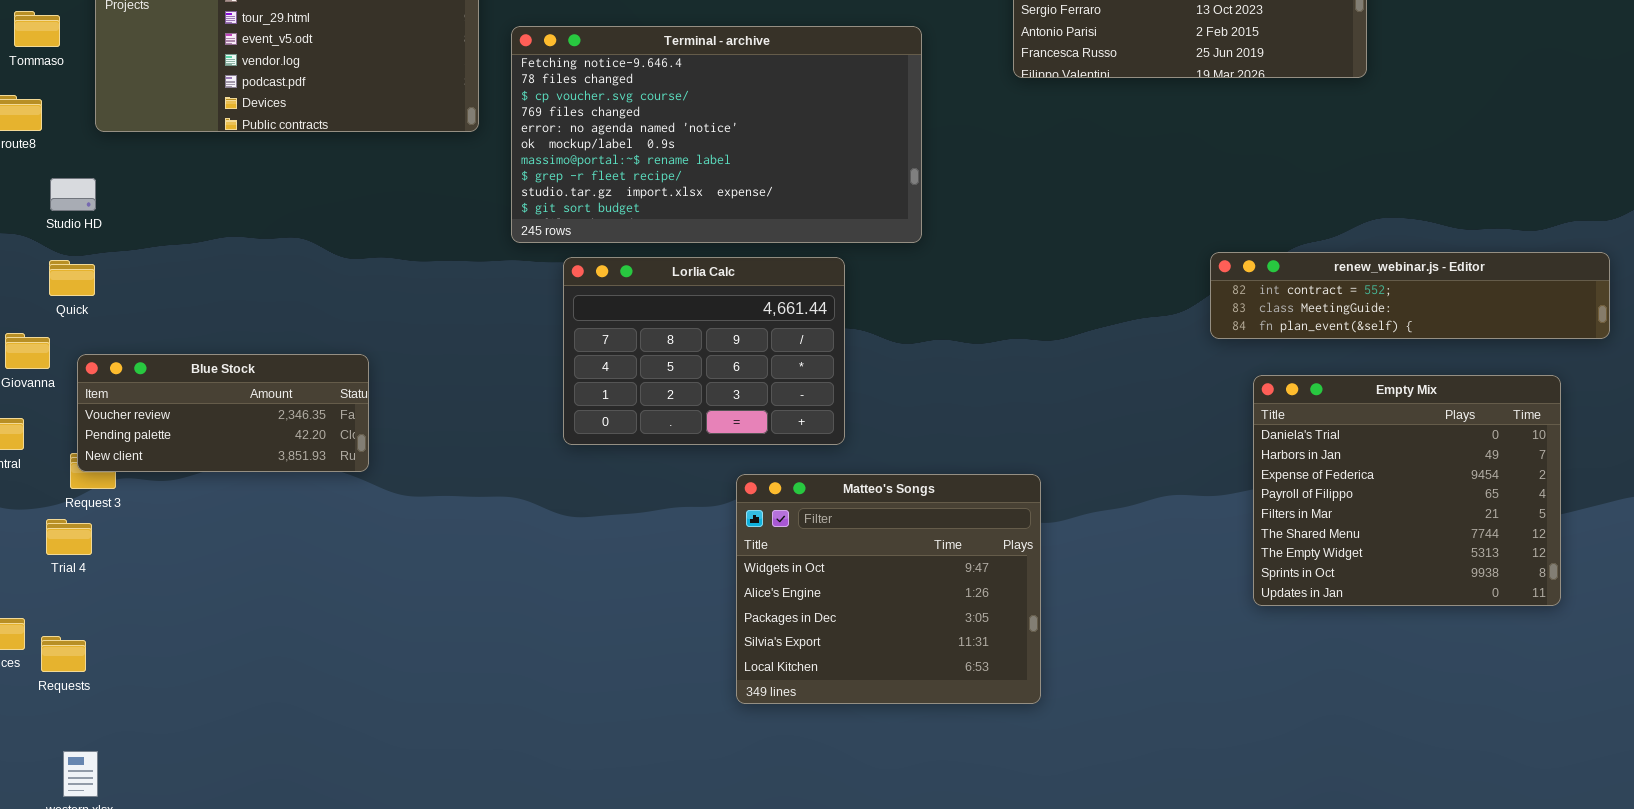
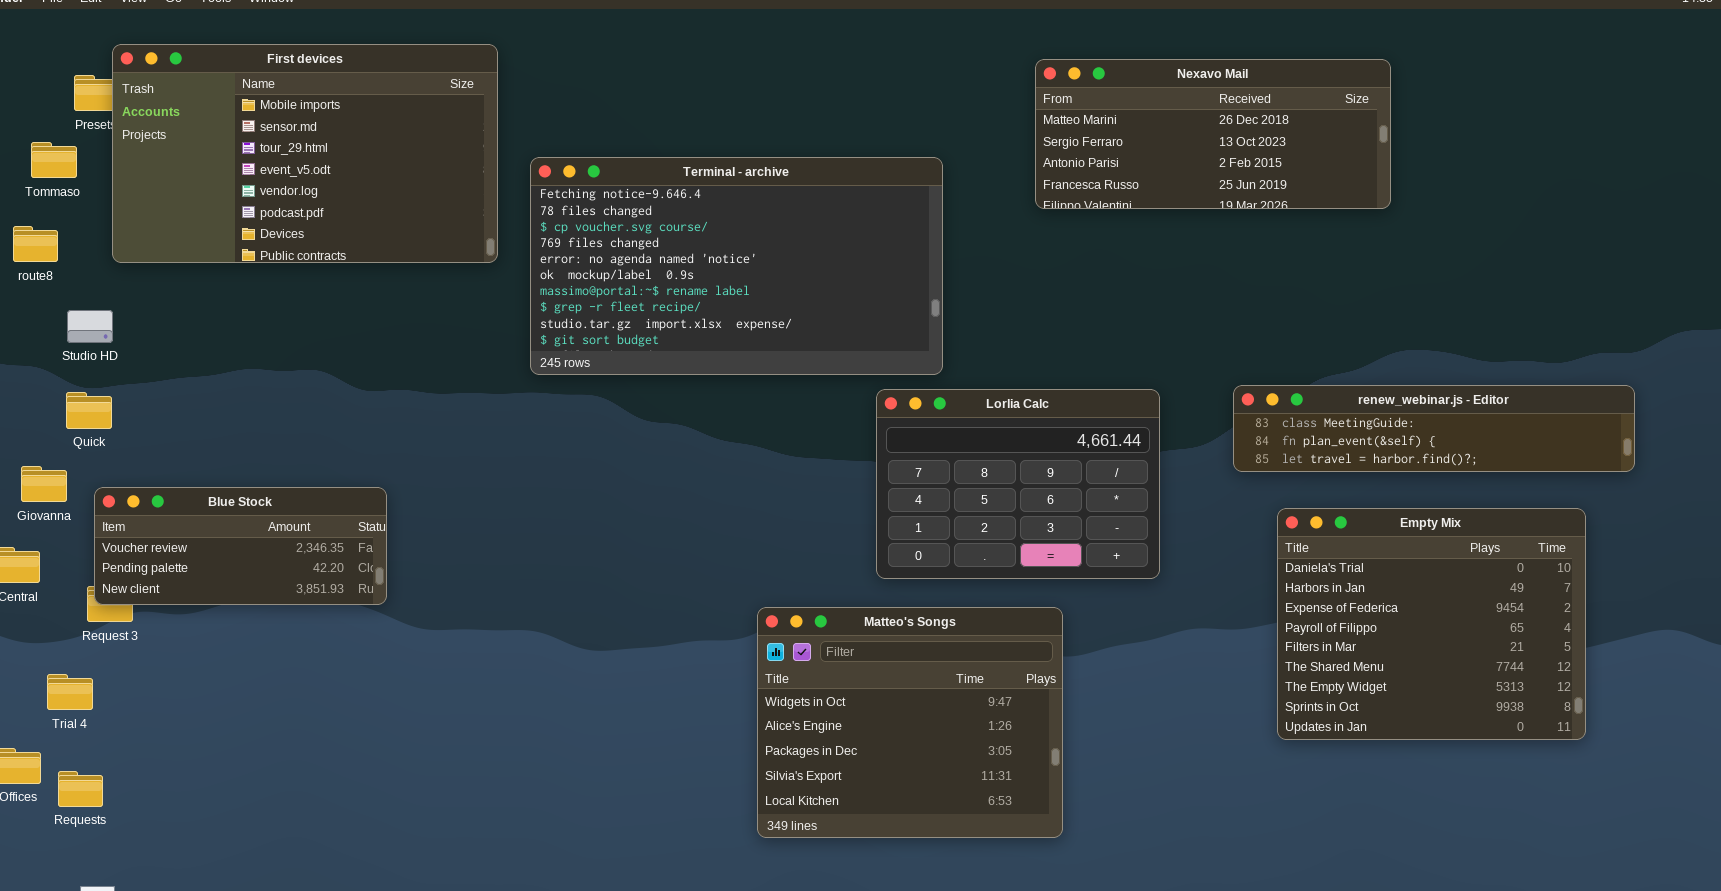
renew_webinar.js - Editor: [1210,252,1610,339] -> [1233,385,1635,472], scrolled down 1 row
Lorlia Calc: [563,257,845,445] -> [876,389,1160,579], moved
Trial 4: [46,519,92,555] -> [47,674,93,710], moved

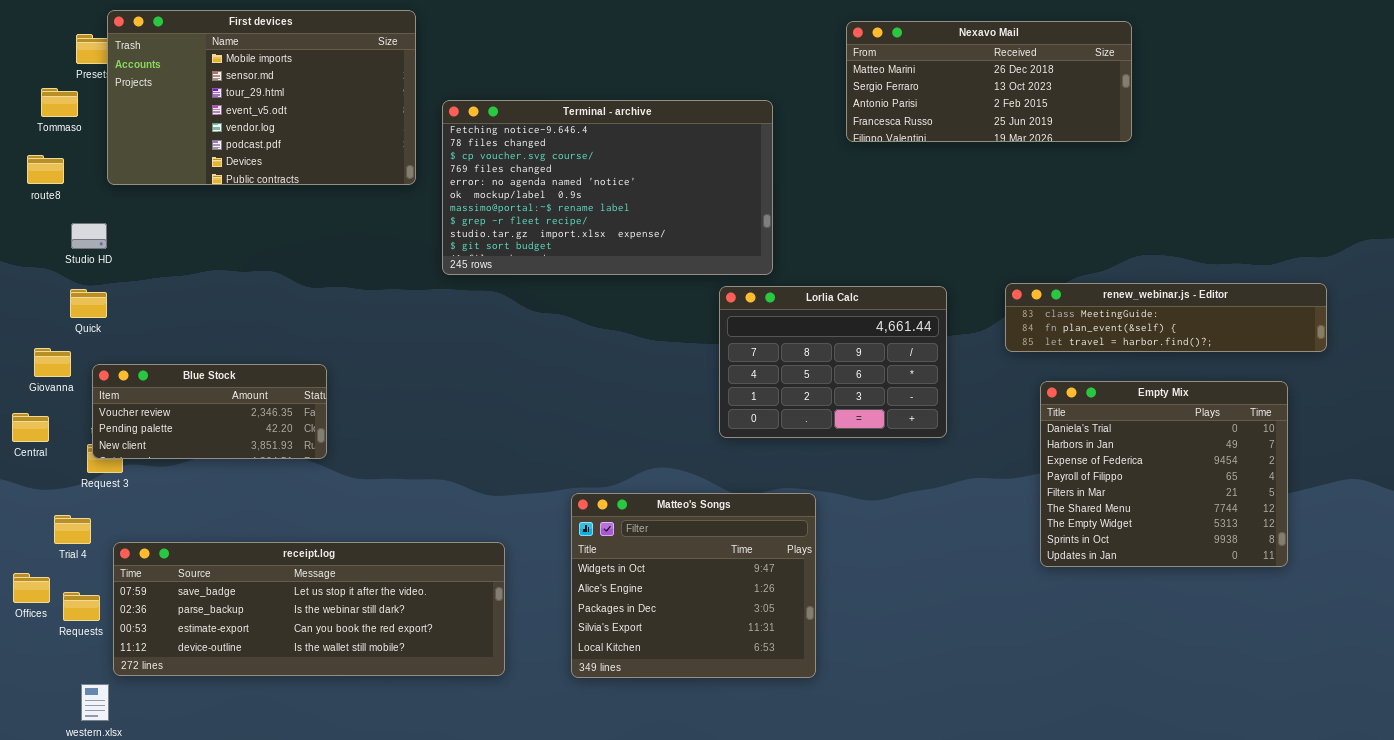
Matteo's Songs: [757,607,1063,838] -> [571,493,816,678], moved
receipt.log: none -> [113,542,505,676], opened

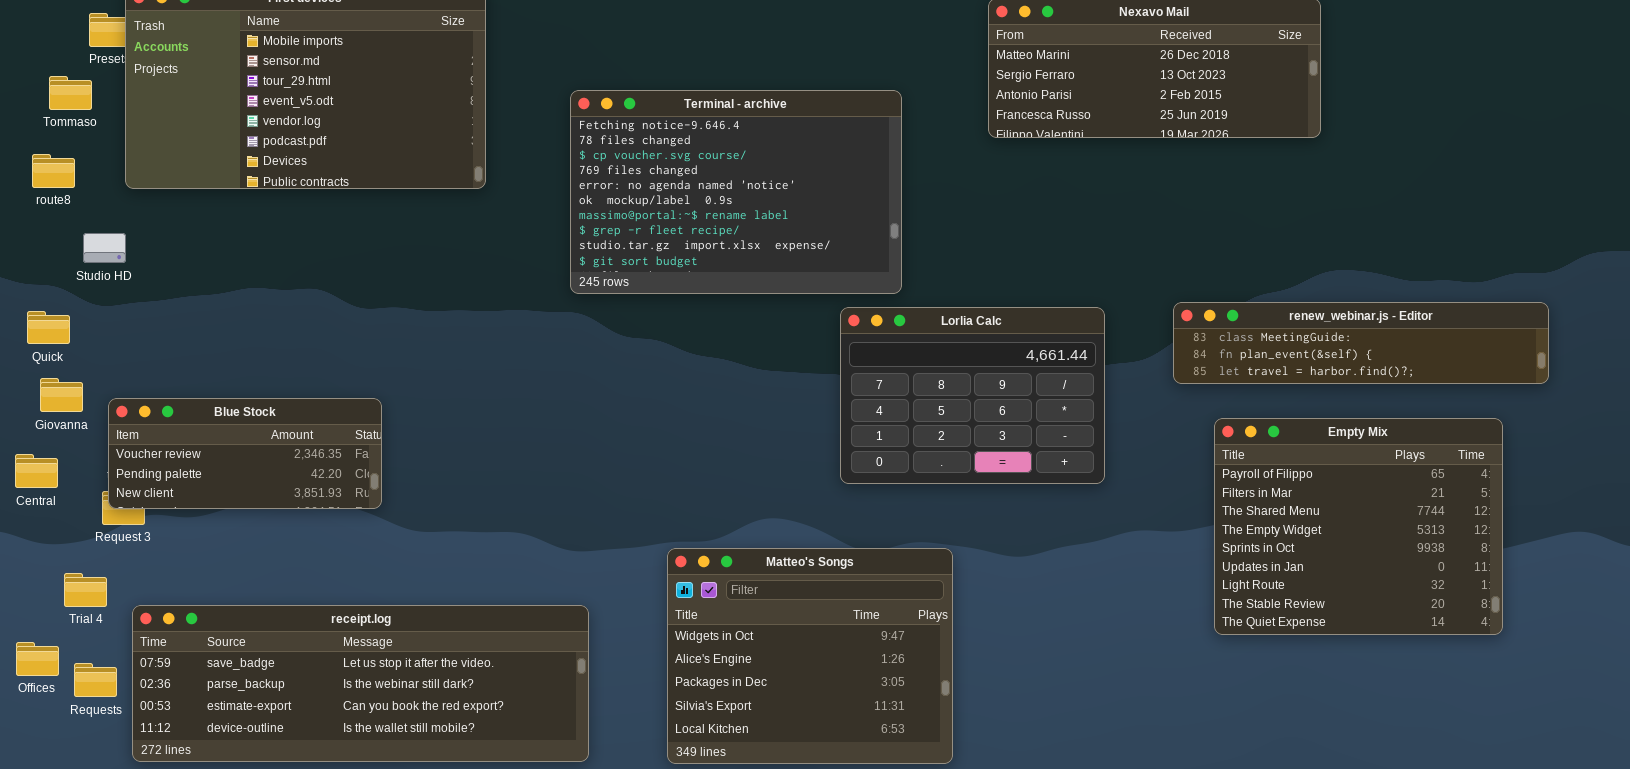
Terminal - archive: [442,100,773,275] -> [570,90,902,294], resized
Quick: [70,289,107,318] -> [27,311,70,344], moved
Empty Mix: [1040,381,1288,567] -> [1214,418,1503,635], scrolled down 3 rows

